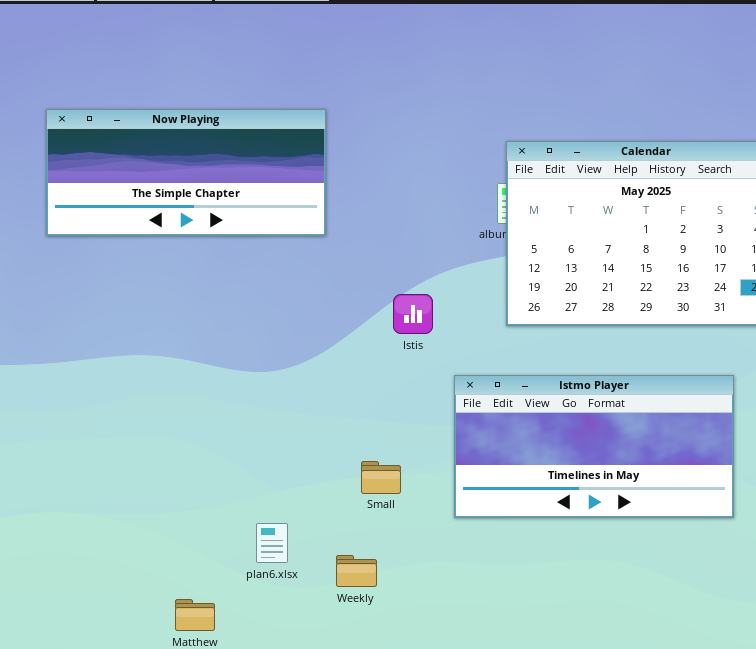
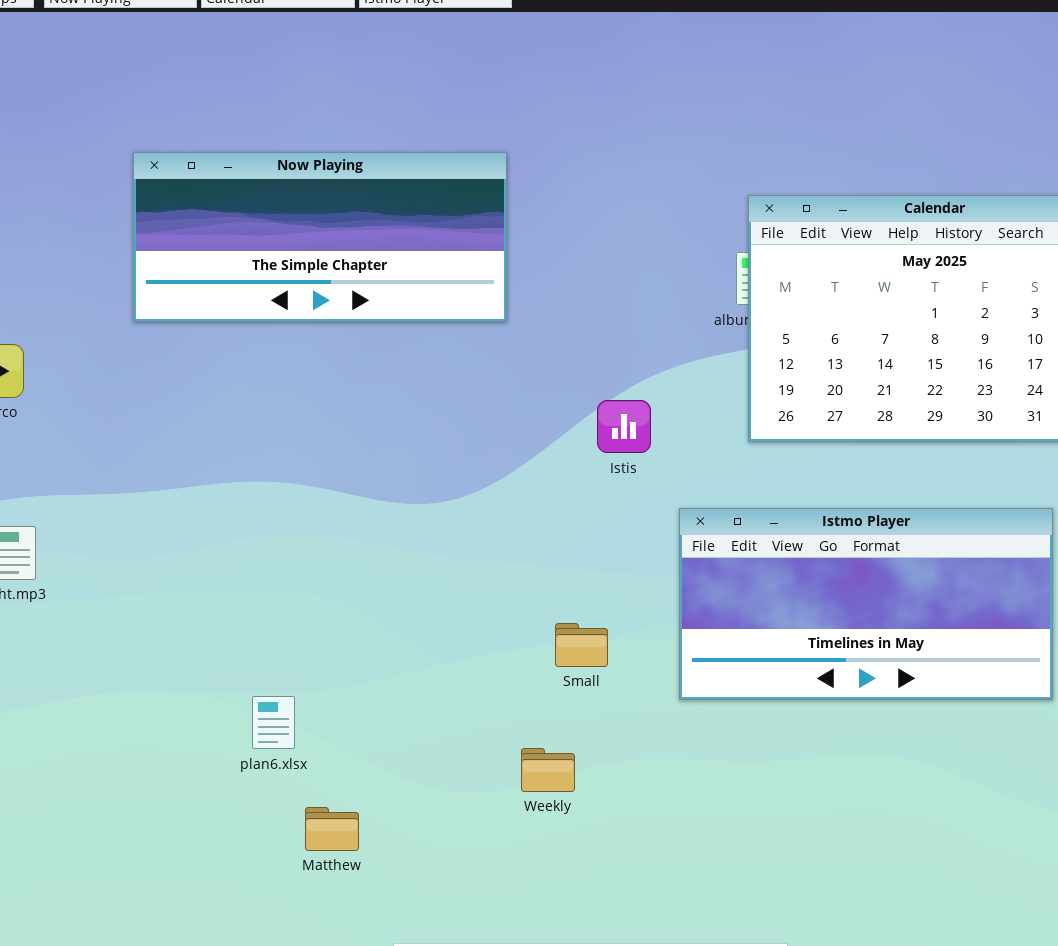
plan6.xlsx: [256,523,288,563] -> [252,696,295,749], moved

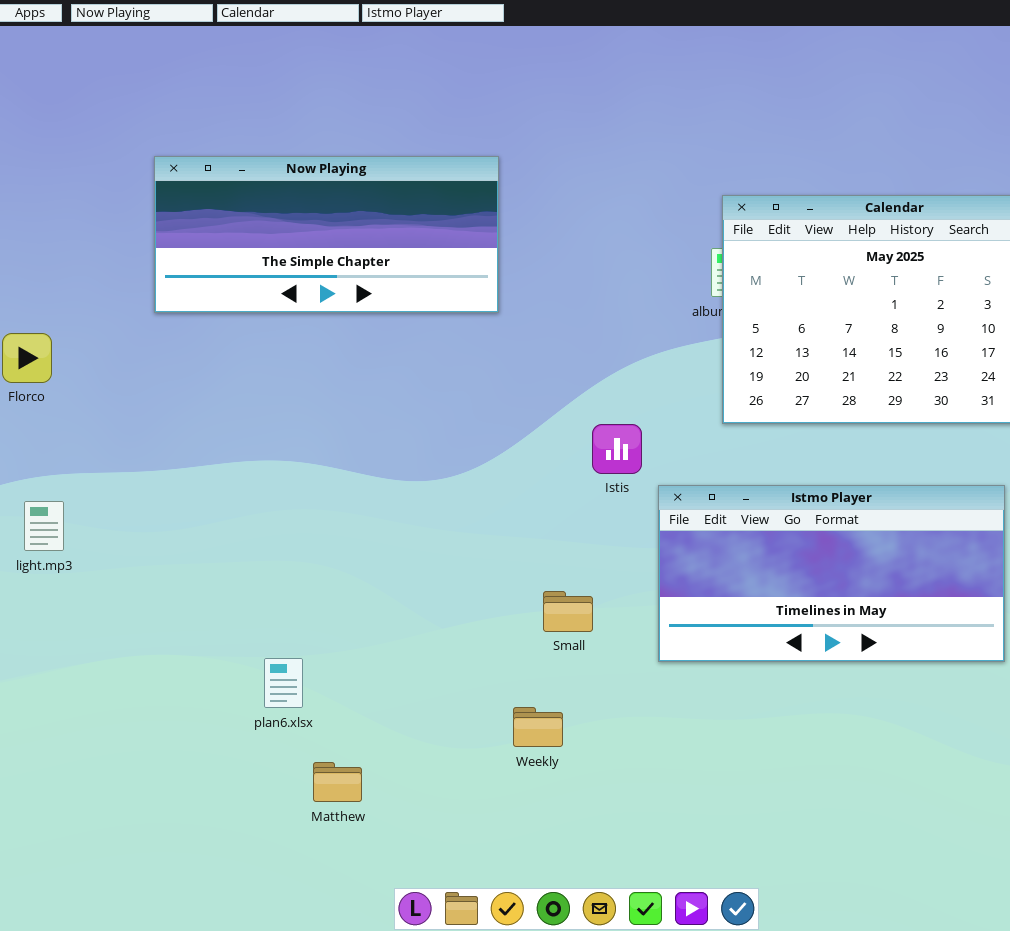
Istis: [597,400,651,453] -> [592,424,642,474], moved

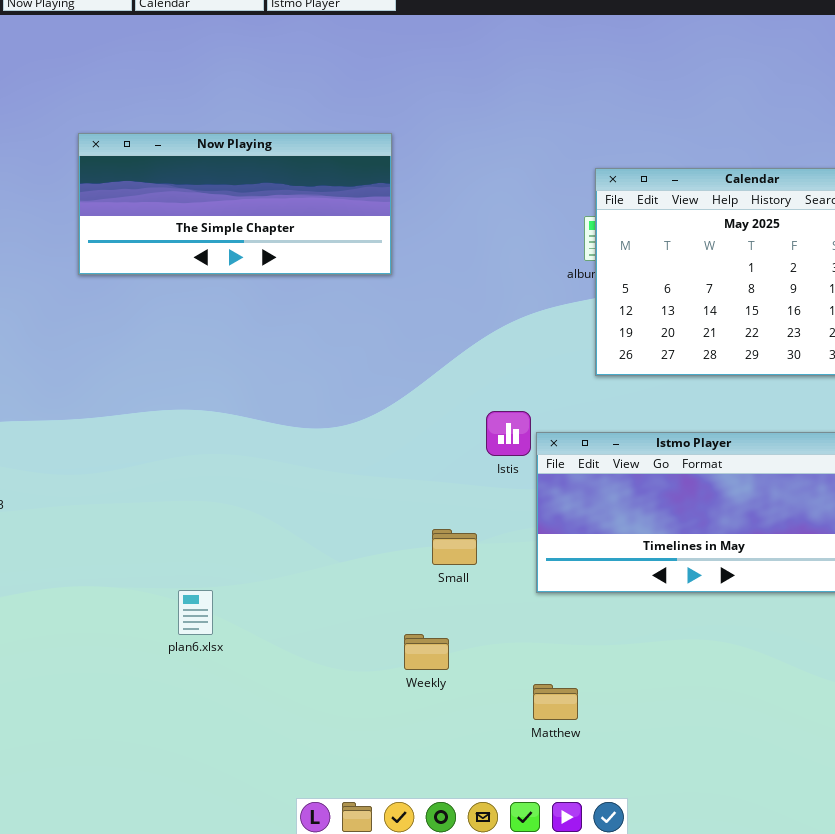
Istis: [592,424,642,474] -> [486,411,531,456], moved
Matthew: [313,762,362,802] -> [533,684,578,720], moved

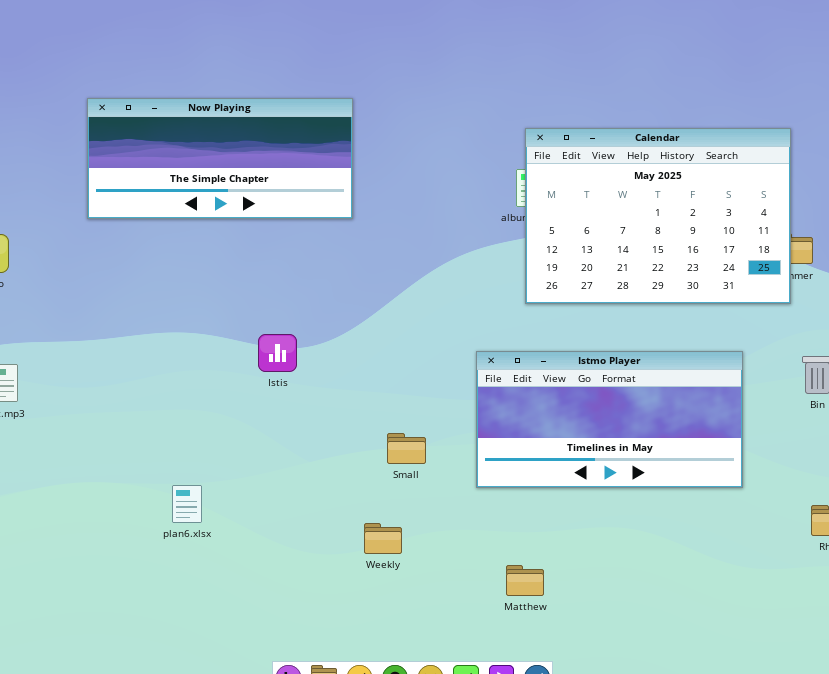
Istis: [486,411,531,456] -> [258,334,297,372], moved
Matthew: [533,684,578,720] -> [506,565,544,596], moved

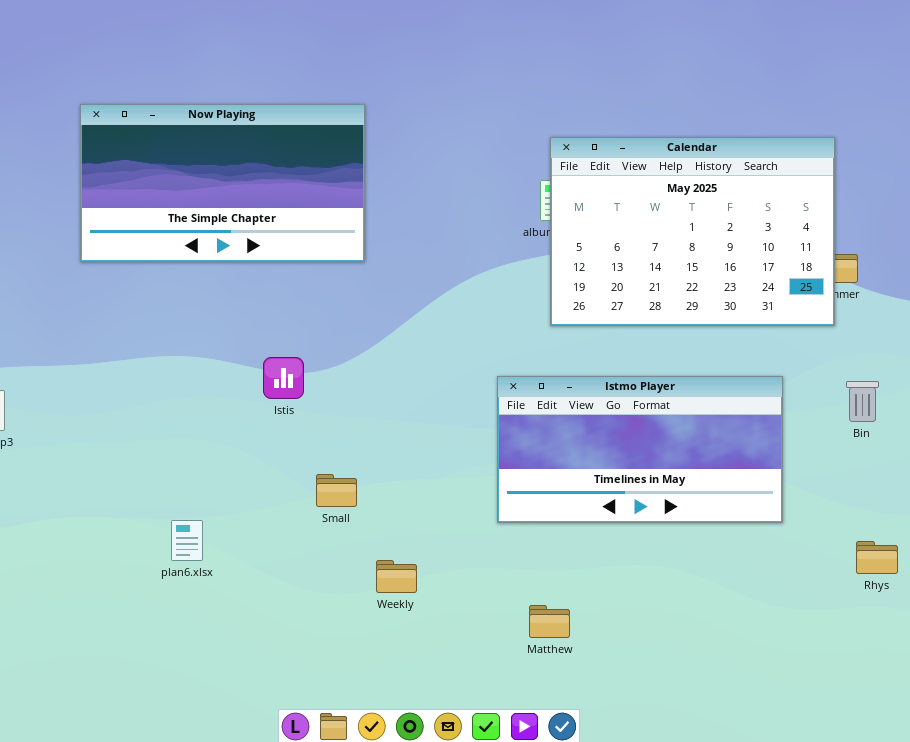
Now Playing: [87,98,353,219] -> [80,104,365,262], resized
Small: [387,433,426,464] -> [316,474,357,507], moved

